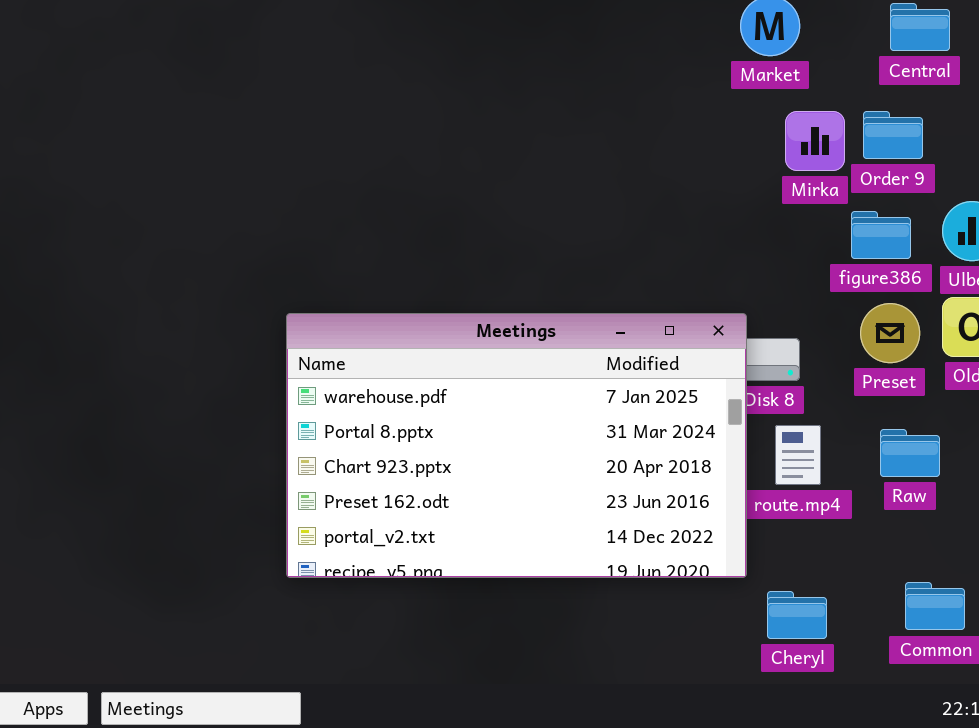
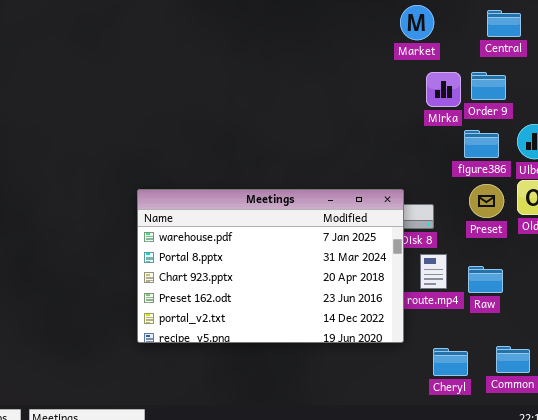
Raw: [880,429,940,477] -> [468,266,503,293], moved
Cheryl: [767,591,827,639] -> [433,348,468,376], moved

